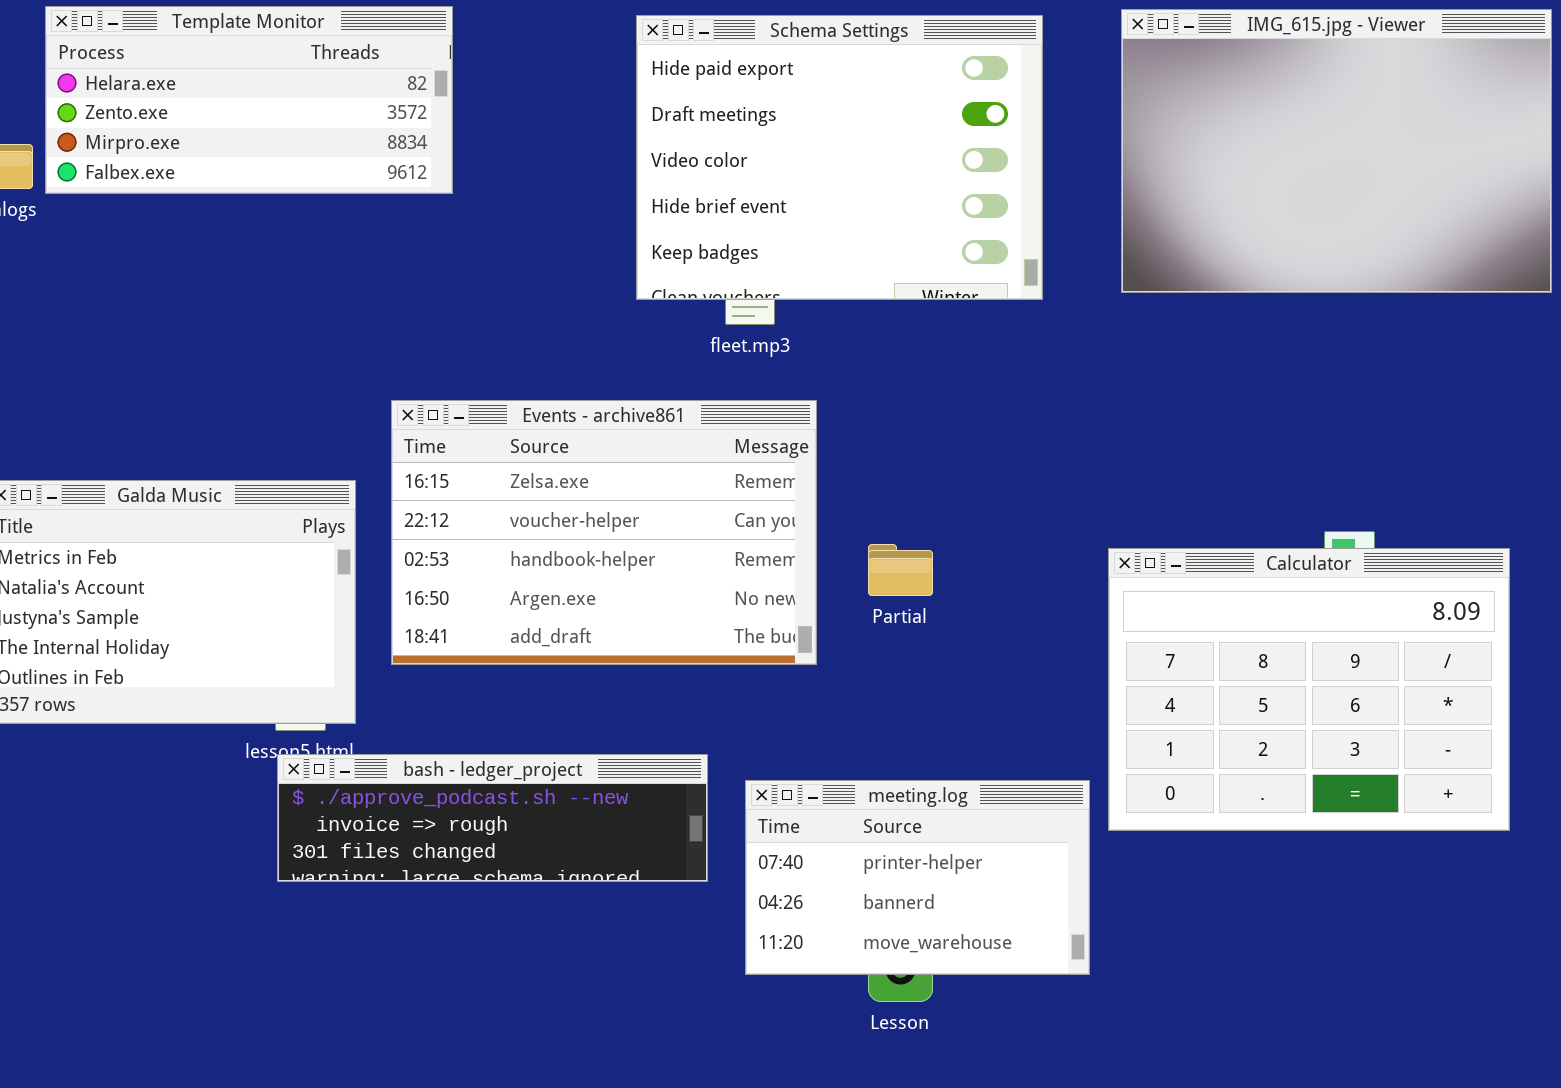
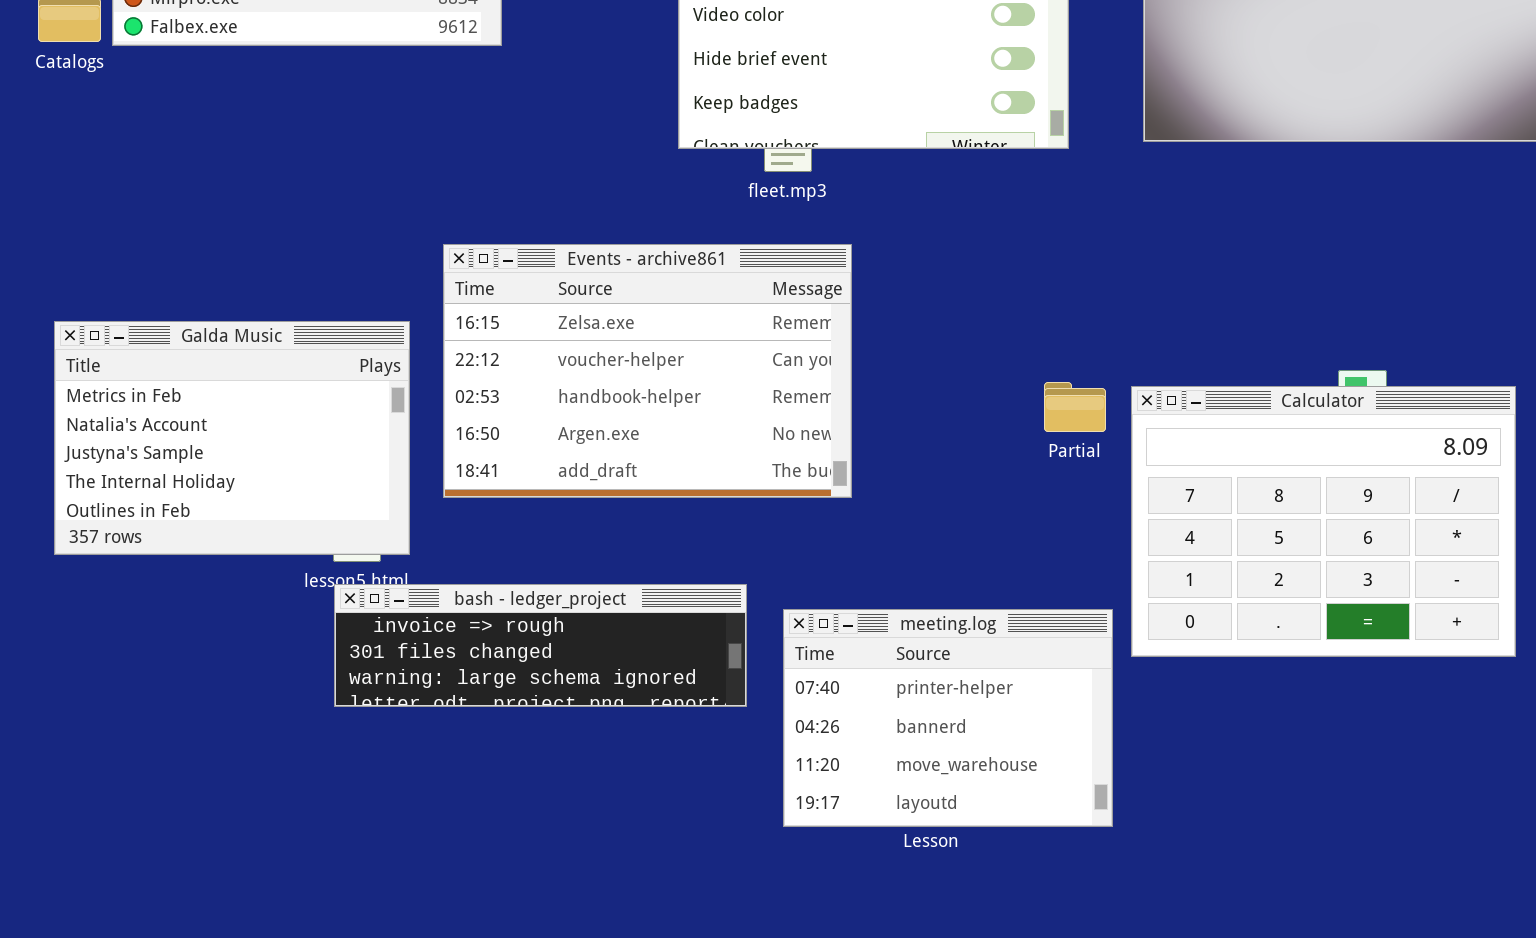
Partial: [868,544,933,596] -> [1044,382,1106,432], moved
bash - ledger_project: [277,754,708,882] -> [334,584,747,707], scrolled down 1 row
meeting.log: [745,780,1090,975] -> [783,609,1113,827], resized

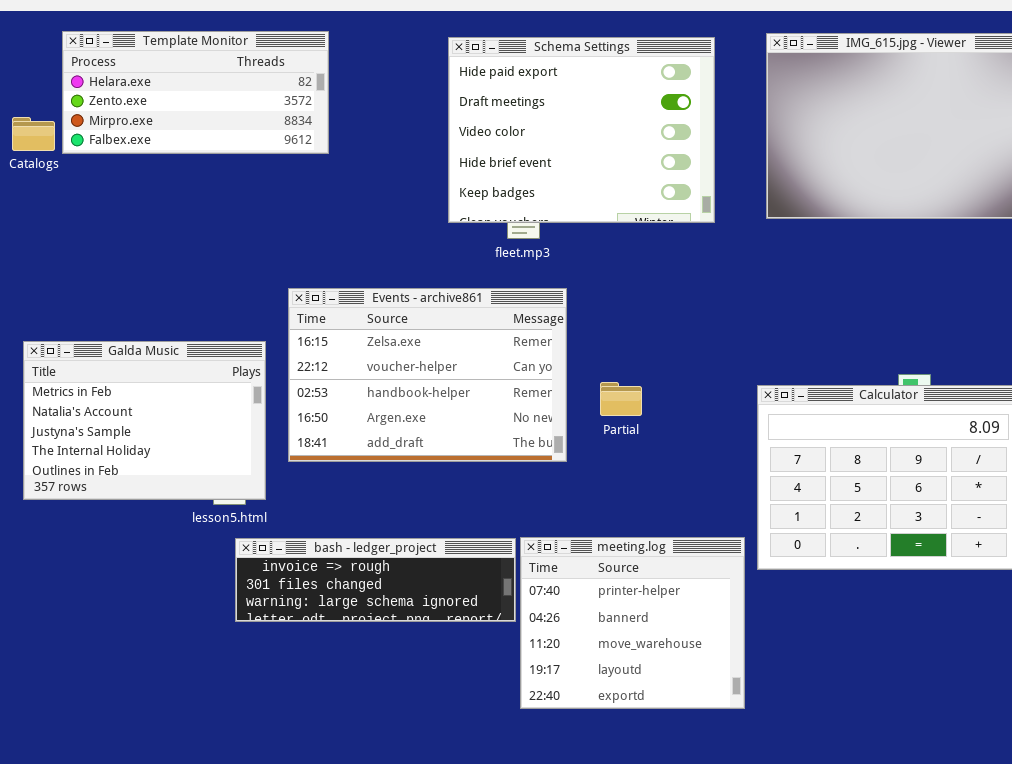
Partial: [1044,382,1106,432] -> [600,382,642,416], moved
bash - ledger_project: [334,584,747,707] -> [235,538,516,622], moved
meeting.log: [783,609,1113,827] -> [520,537,745,709], resized

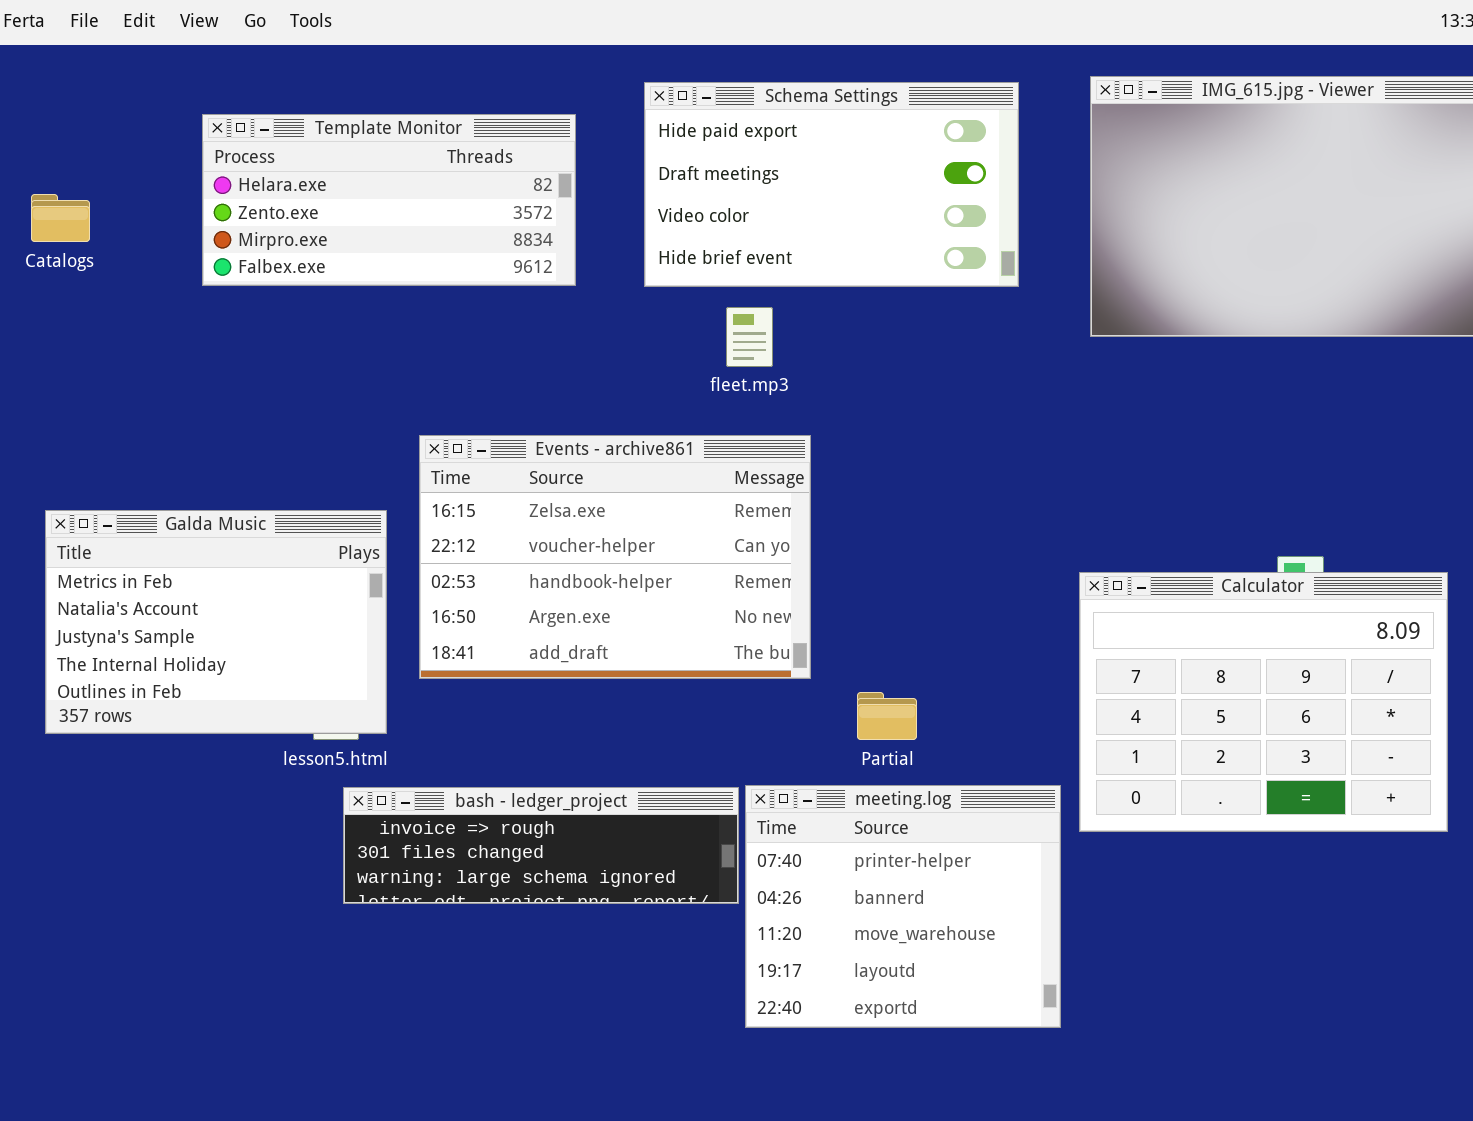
Template Monitor: [62,31,329,154] -> [202,114,576,286], moved
Schema Settings: [448,37,715,223] -> [644,82,1019,287], resized
Partial: [600,382,642,416] -> [857,692,917,740], moved

